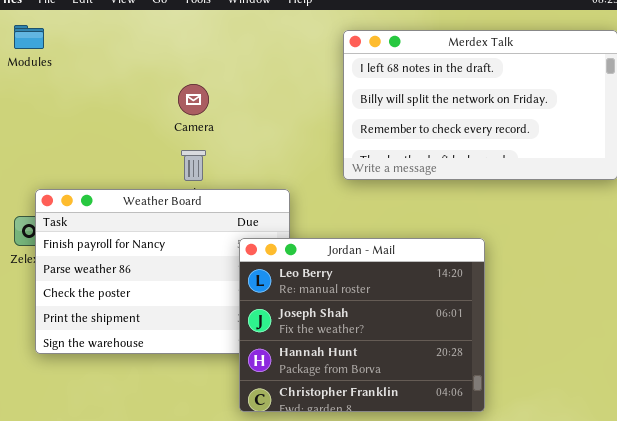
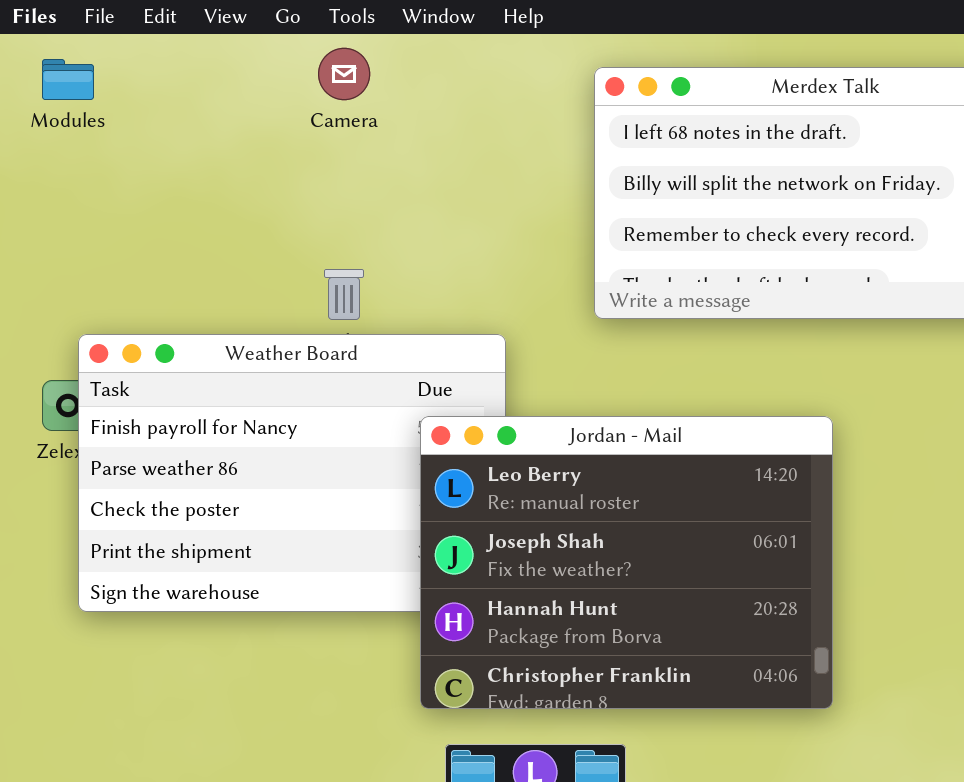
Camera: [178,84,209,115] -> [318,48,370,100], moved

